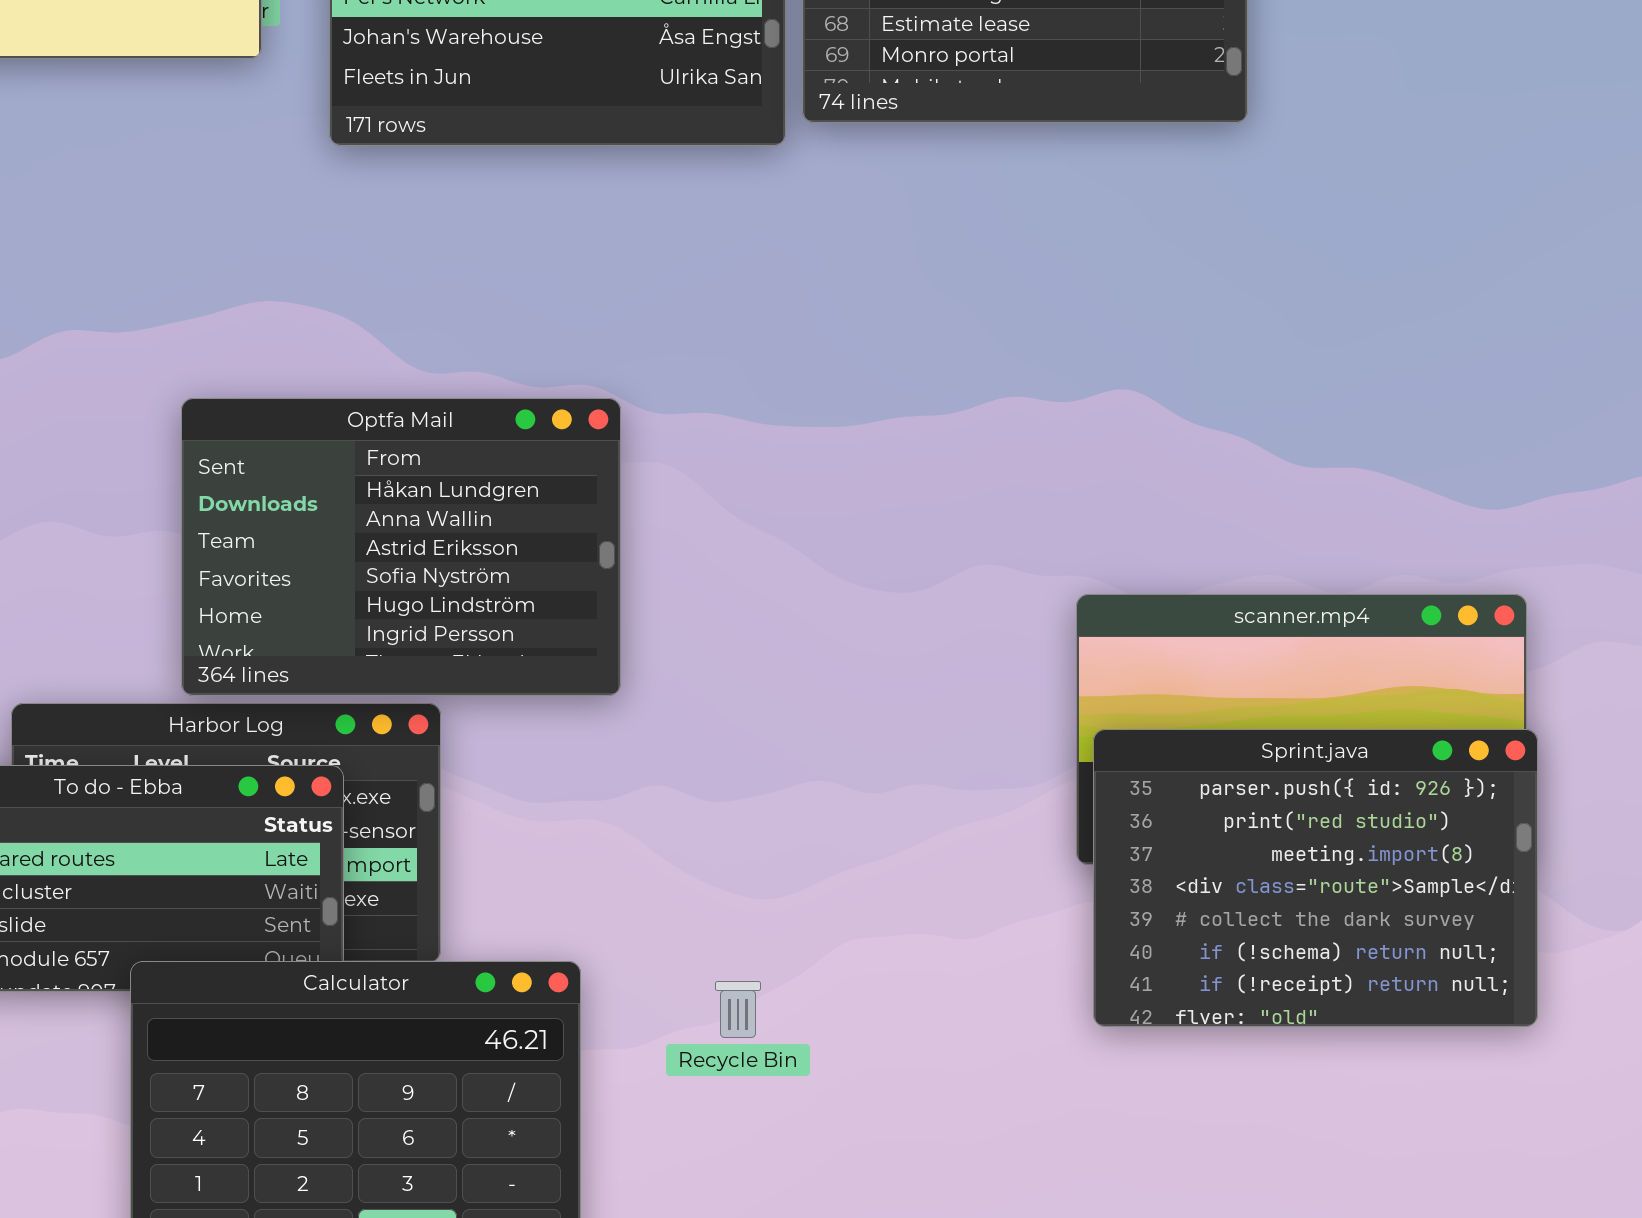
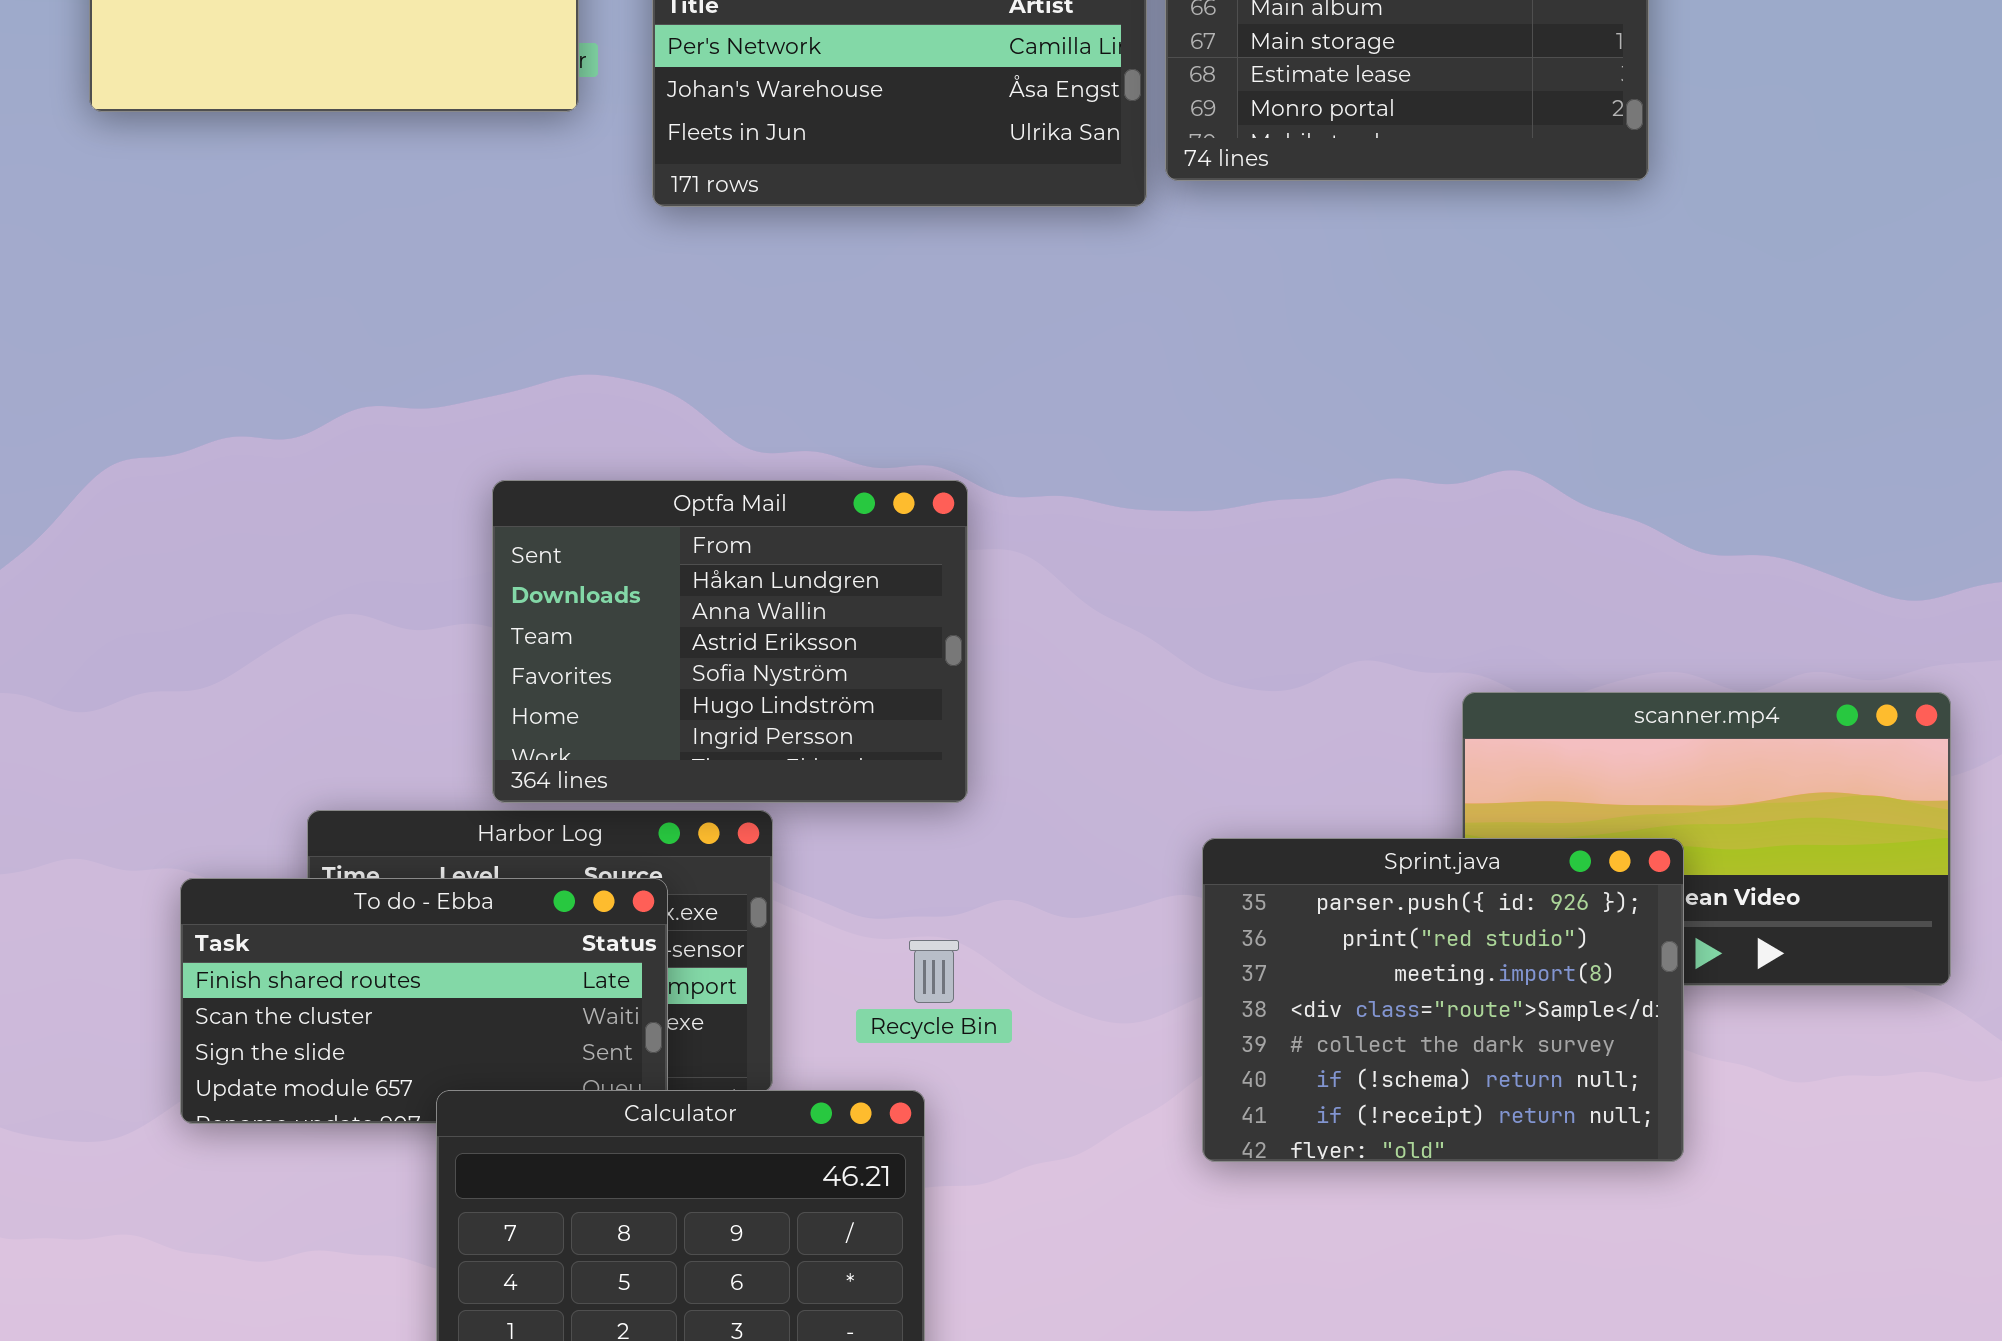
Sprint.java: [1093,729,1538,1027] -> [1202,838,1684,1162], moved
Recycle Bin: [715,981,761,1038] -> [909,940,959,1003], moved

